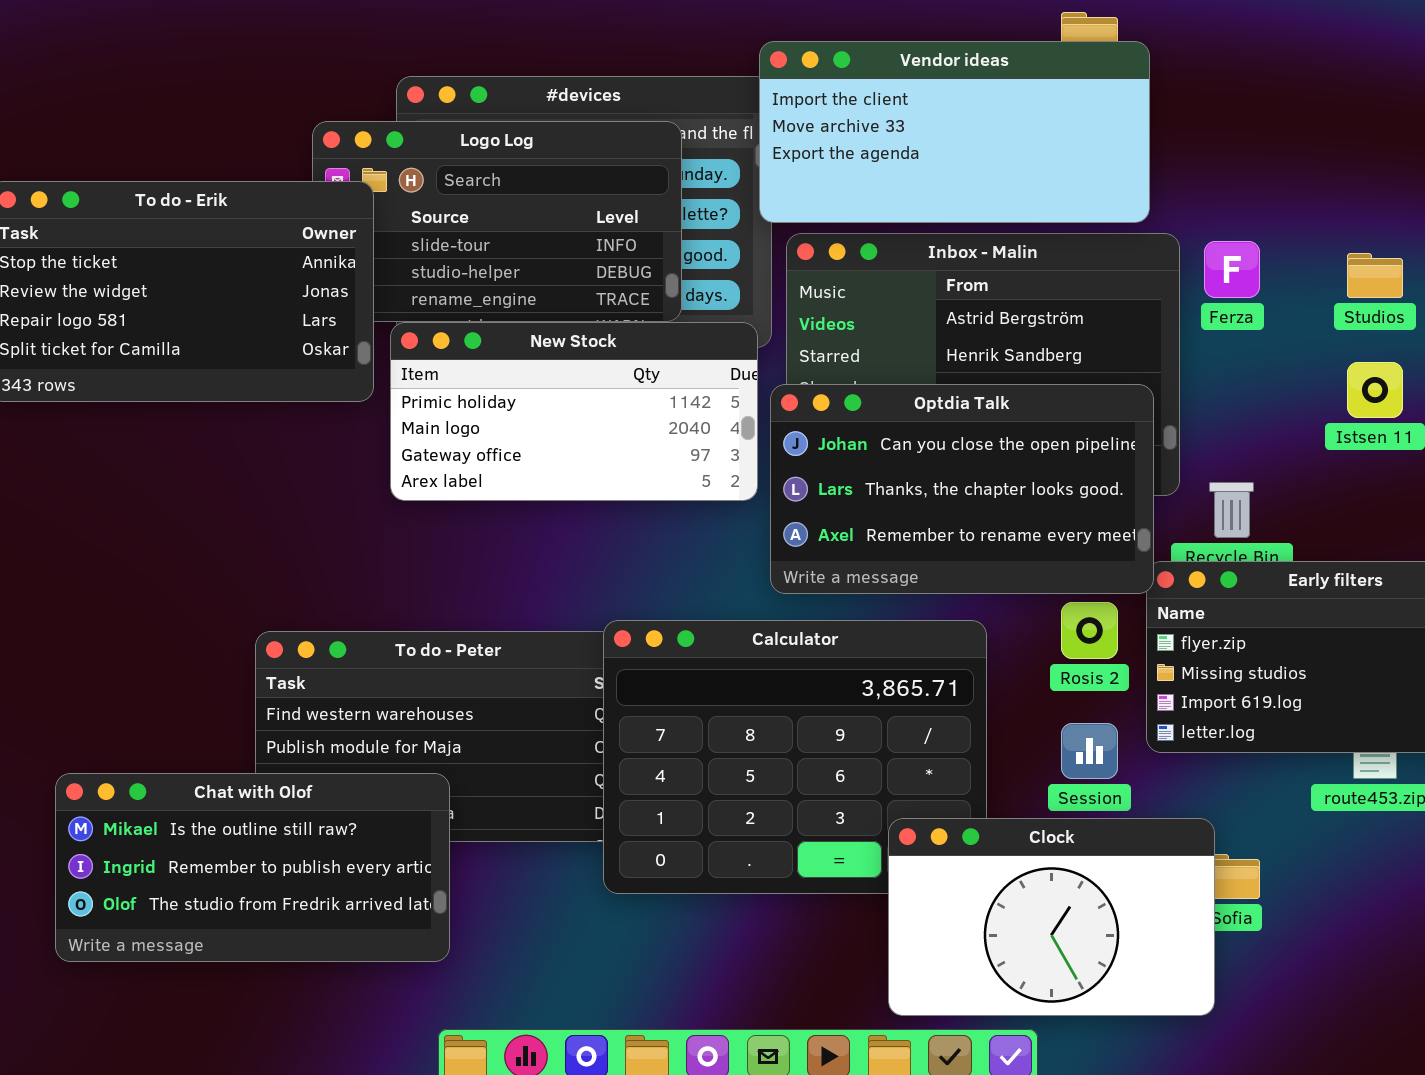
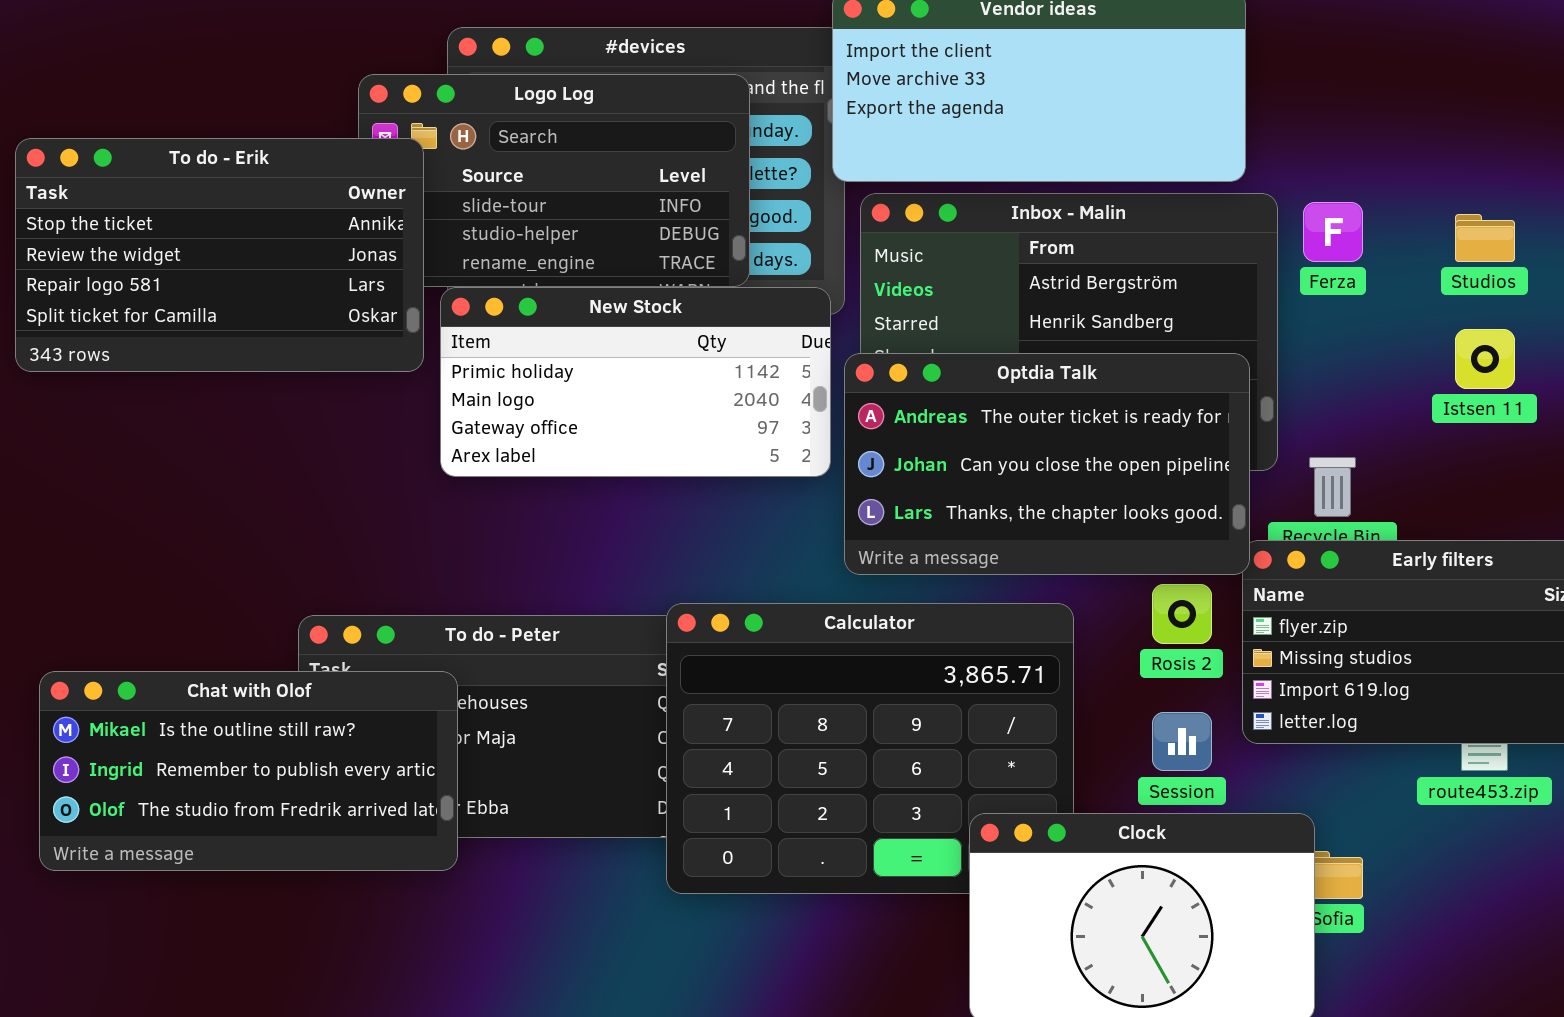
Optdia Talk: [770,384,1154,594] -> [844,353,1250,575], scrolled up 1 row
Chat with Olof: [55,773,450,962] -> [39,671,458,871], moved

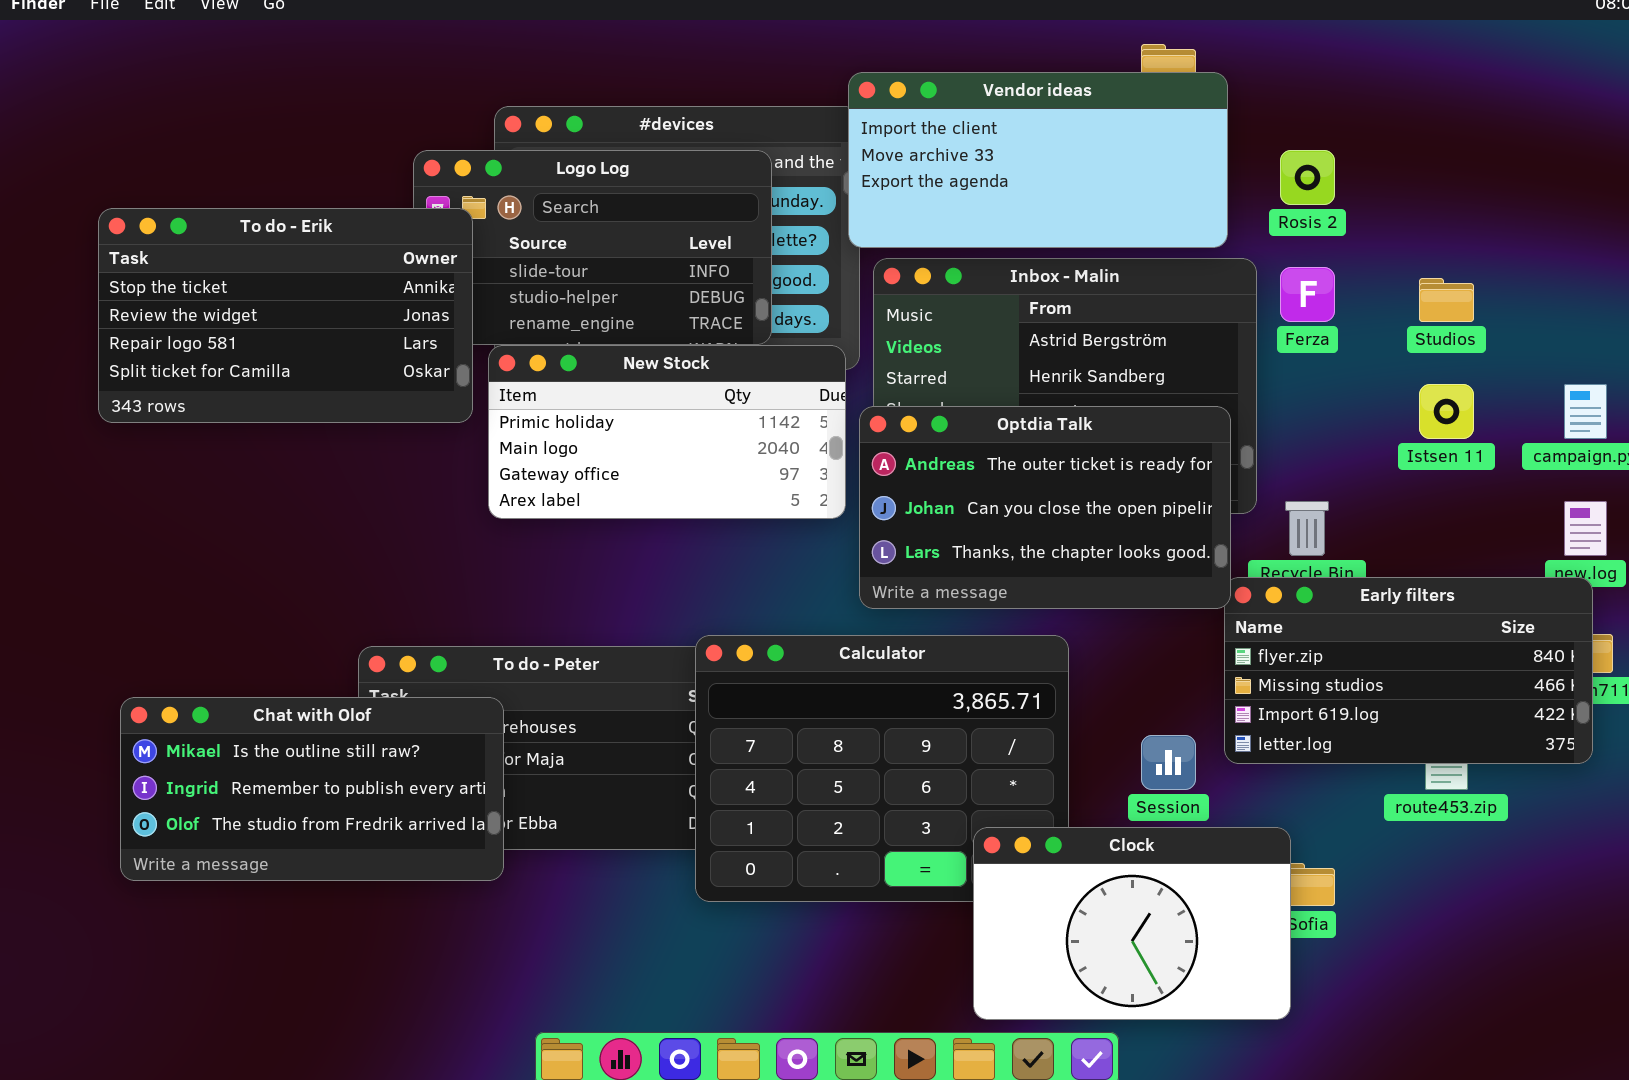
Rosis 2: [1152,584,1212,644] -> [1280,150,1335,205], moved

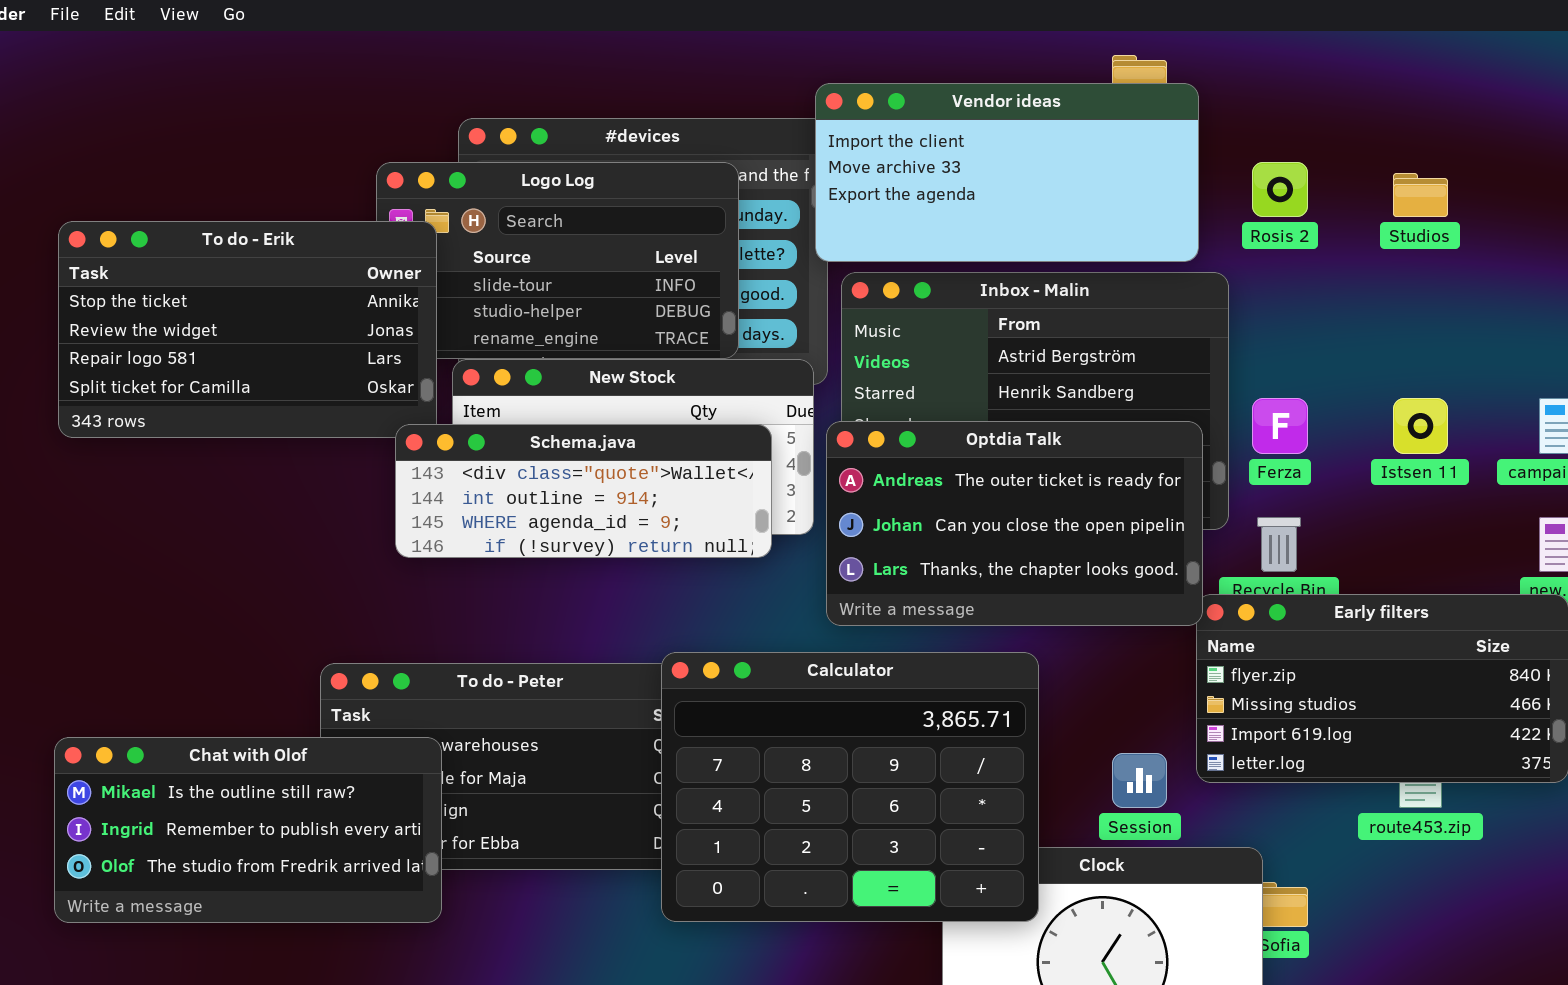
Ferza: [1280,267,1335,322] -> [1252,398,1308,454], moved
Studios: [1419,278,1474,322] -> [1393,173,1448,217], moved
Schema.java: none -> [395,424,772,558], opened
Calculator: [695,635,1069,902] -> [661,652,1039,922], raised
Chat with Olof: [120,697,504,881] -> [54,737,442,923], moved

